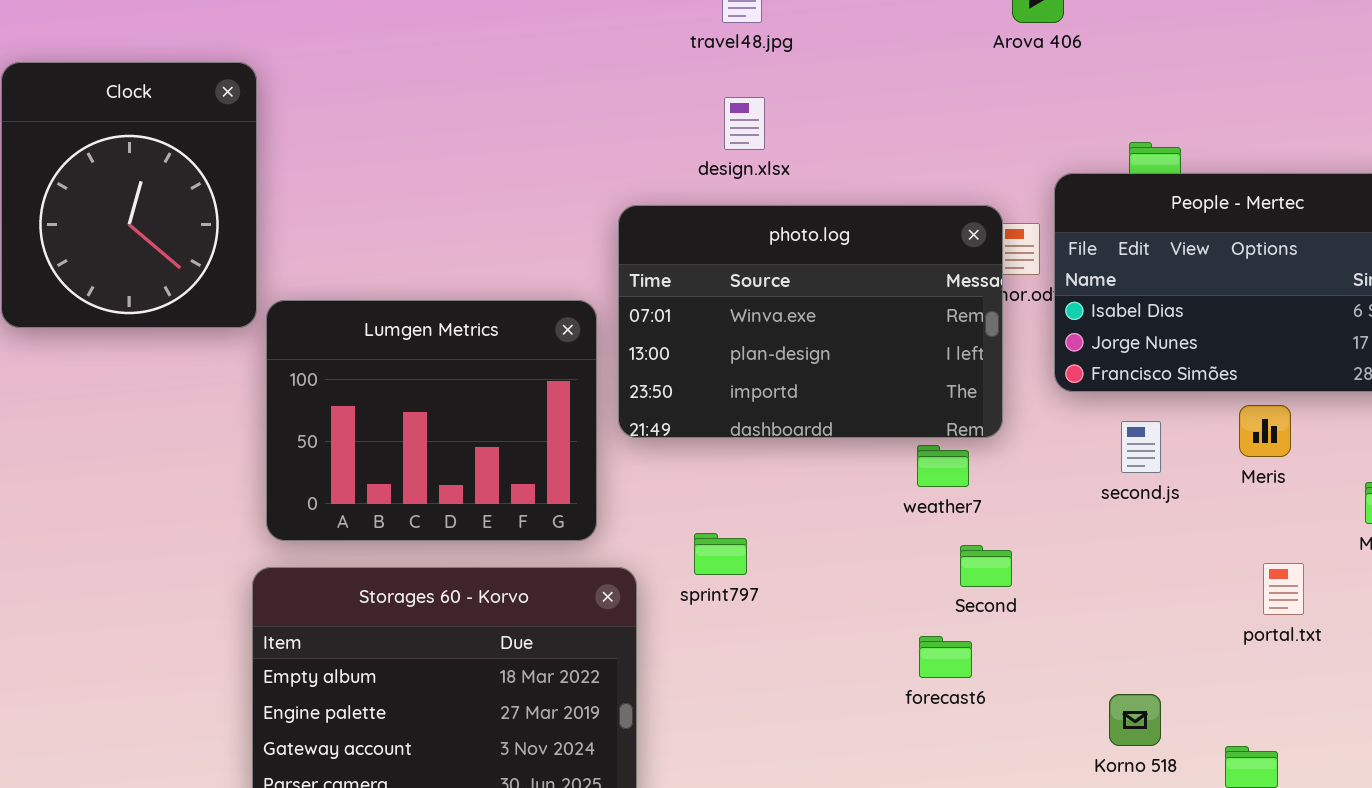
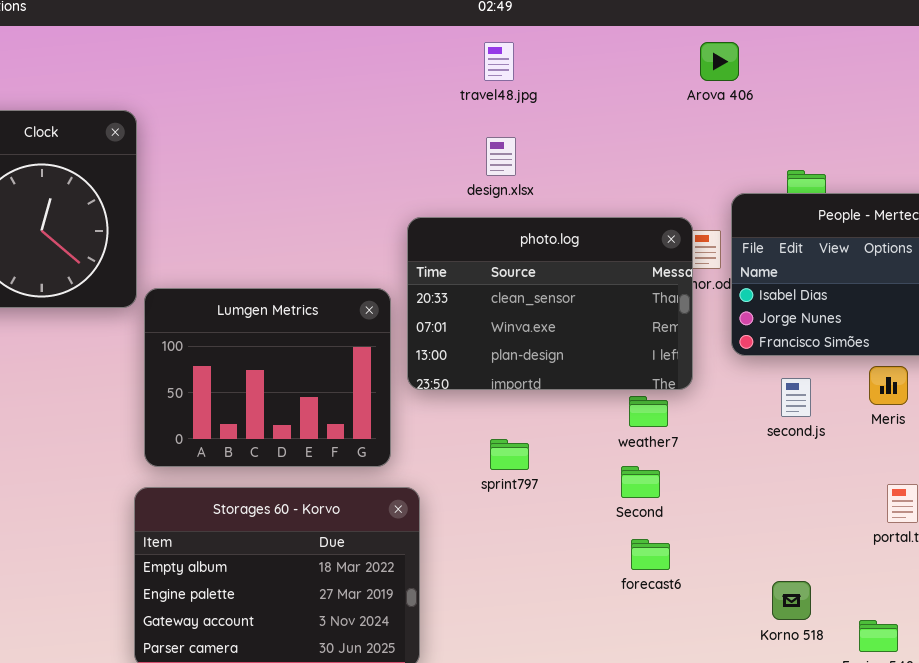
photo.log: [618,205,1003,438] -> [407,217,693,390], scrolled up 1 row
sprint797: [694,533,747,575] -> [490,439,529,470], moved
Second: [960,545,1012,587] -> [621,466,660,498], moved

